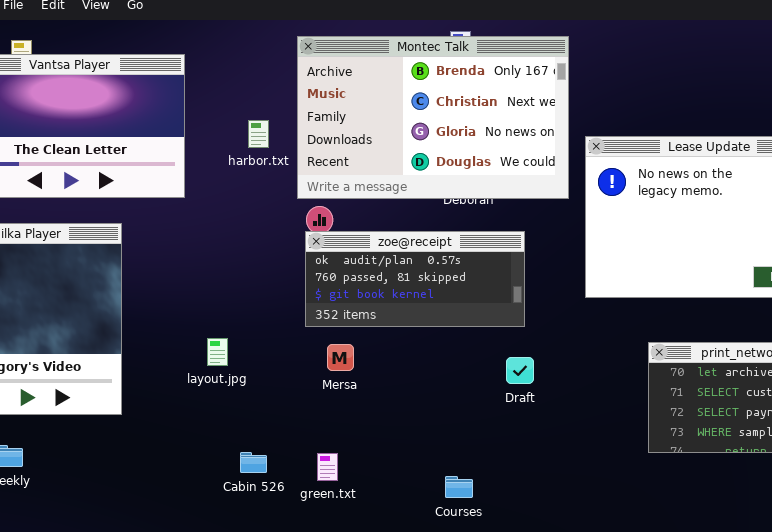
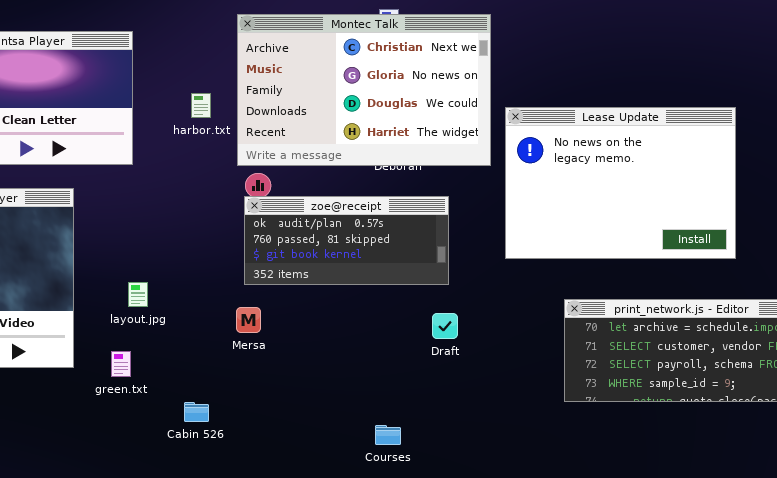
Montec Talk: [297,36,569,199] -> [237,14,491,166], scrolled down 1 row
layout.jpg: [207,338,228,366] -> [128,282,148,307], moved
Mersa: [327,344,354,371] -> [236,307,261,333], moved
green.txt: [317,453,338,481] -> [111,351,131,377], moved

